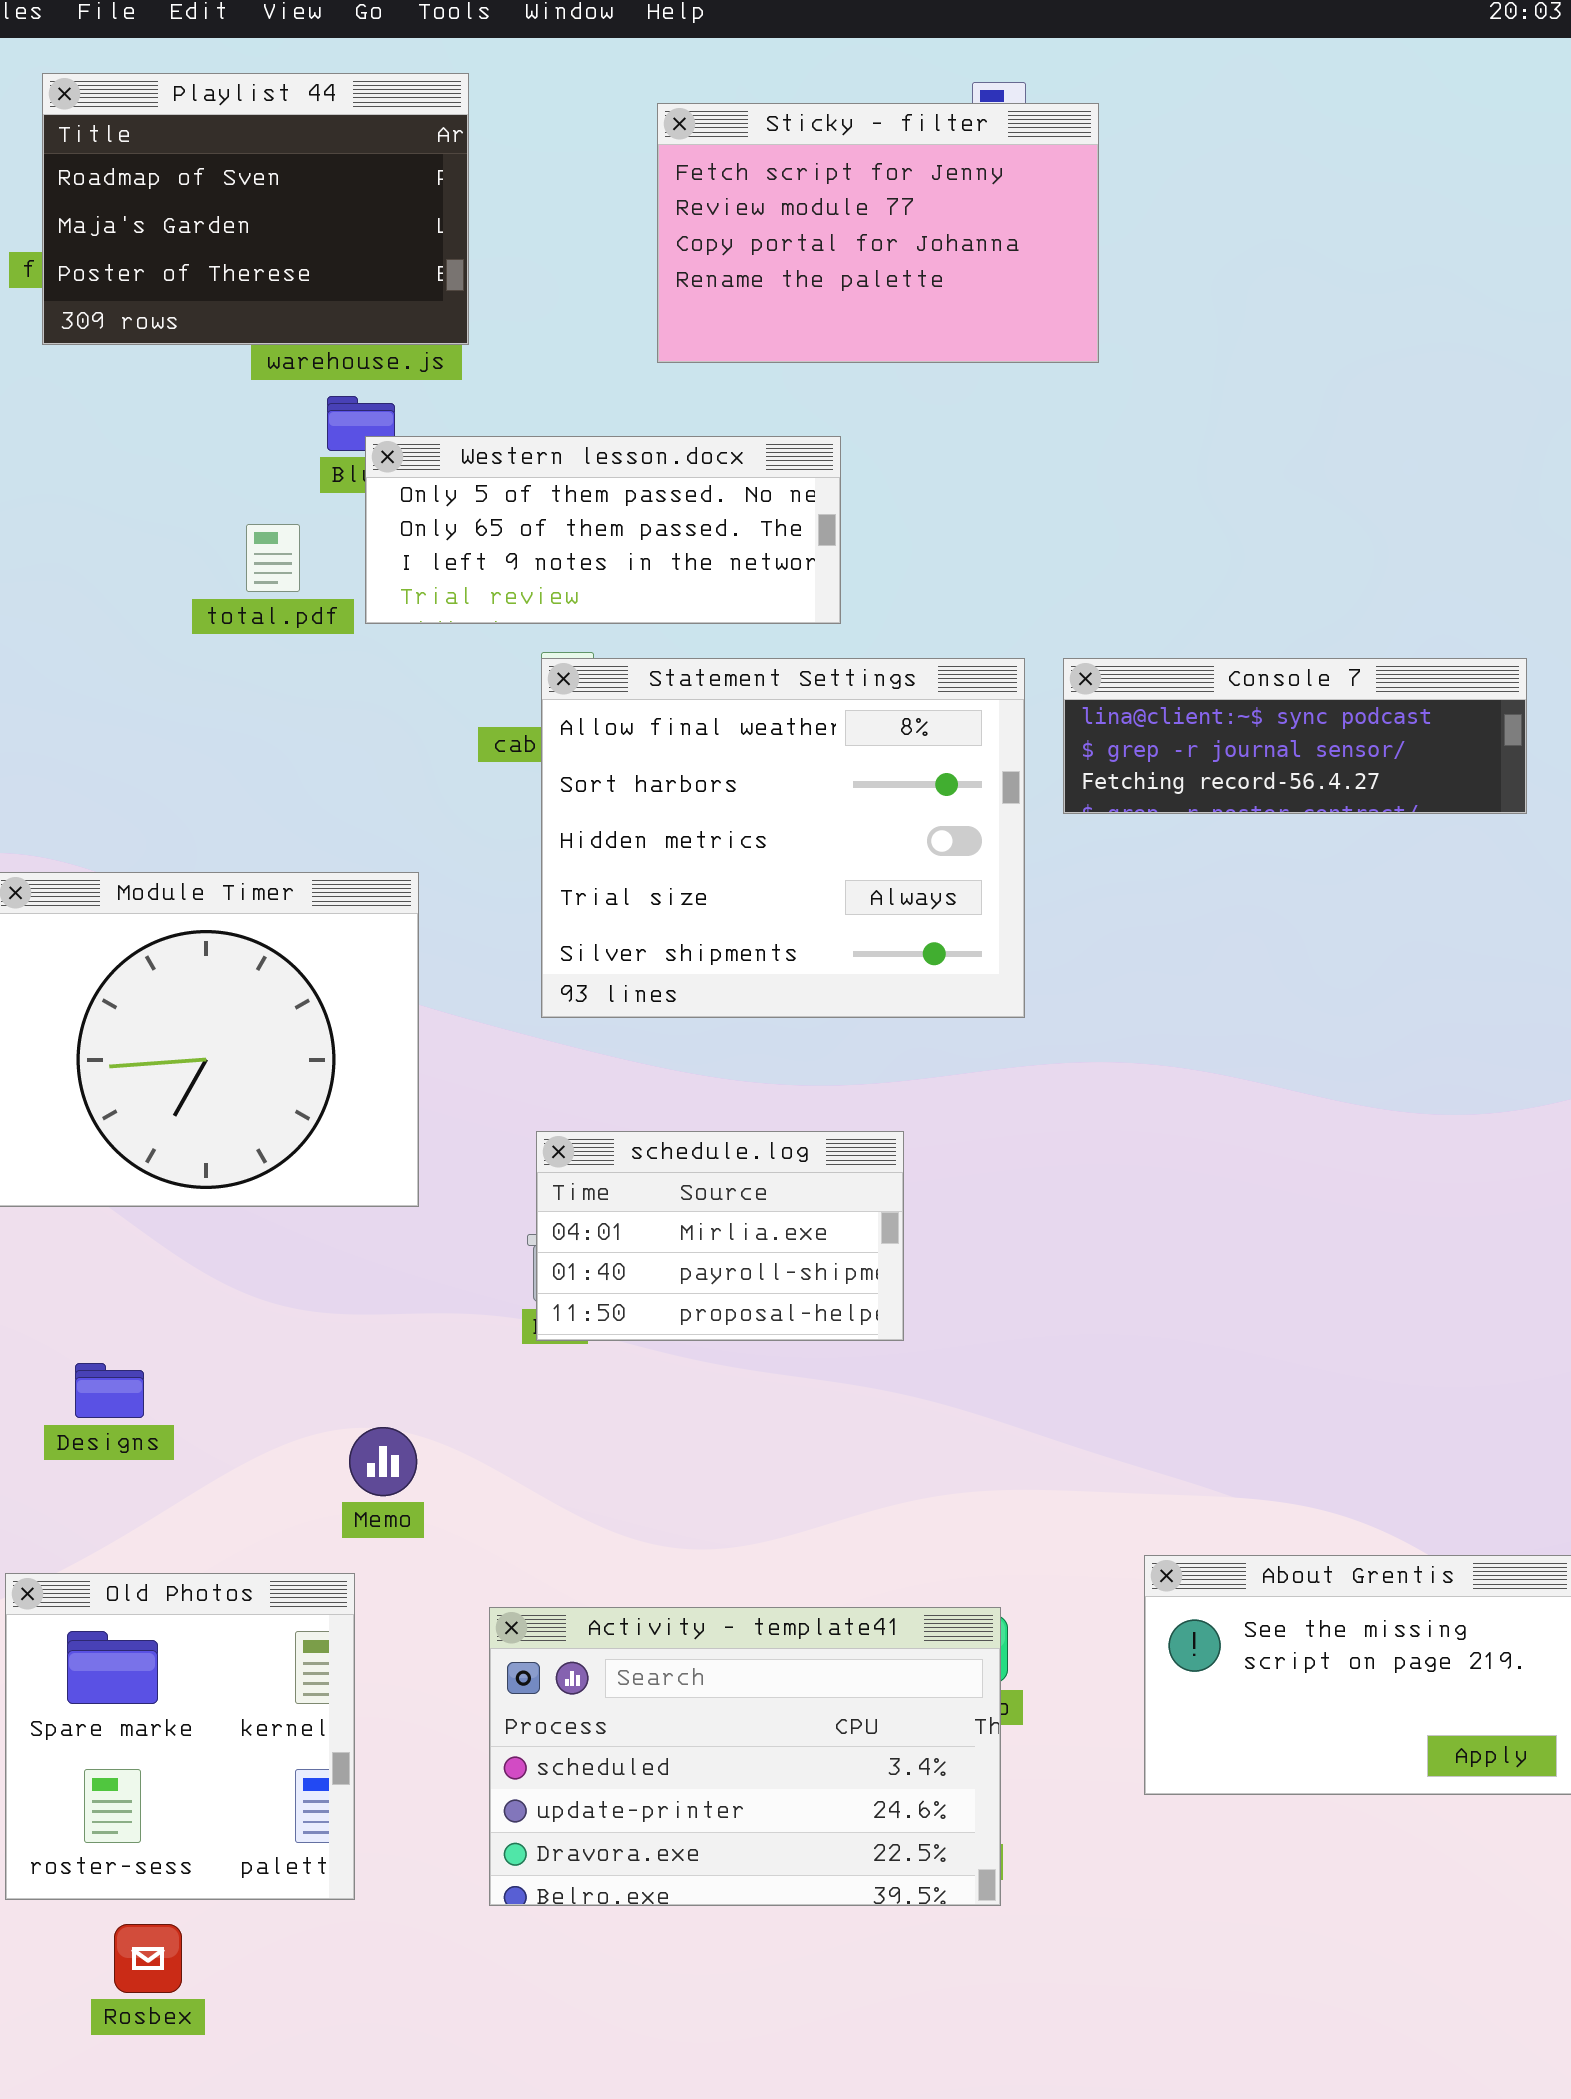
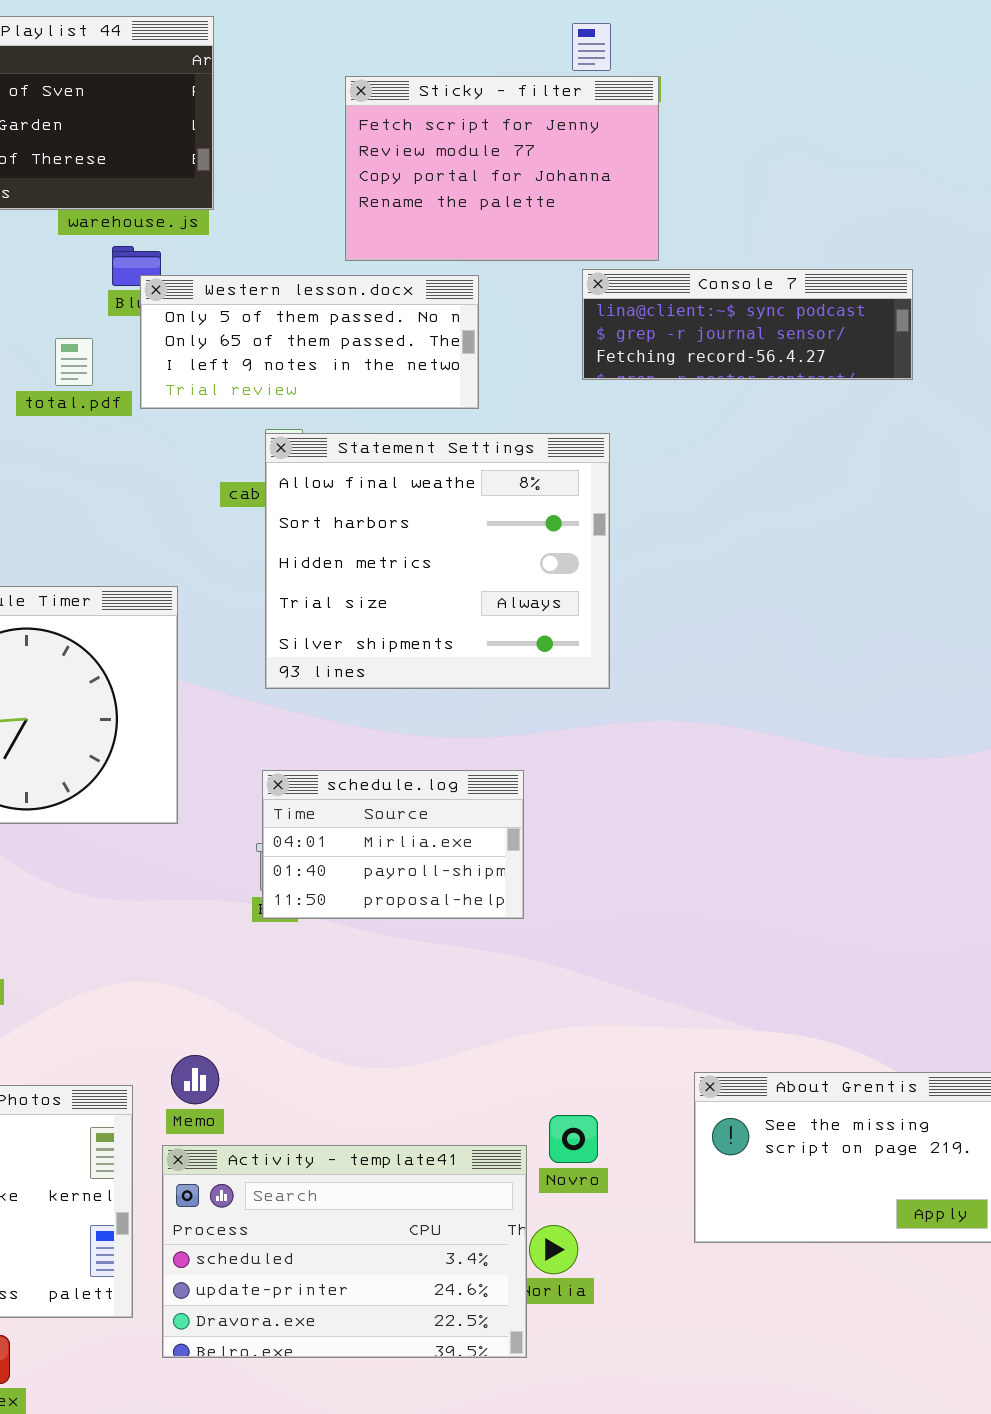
Sticky - filter: [657,103,1099,363] -> [345,76,659,261], moved
Console 7: [1063,658,1527,814] -> [582,269,913,380], moved
Memo: [349,1427,417,1496] -> [171,1055,219,1104], moved
Activity - template41: [489,1607,1001,1906] -> [162,1145,527,1358], moved

